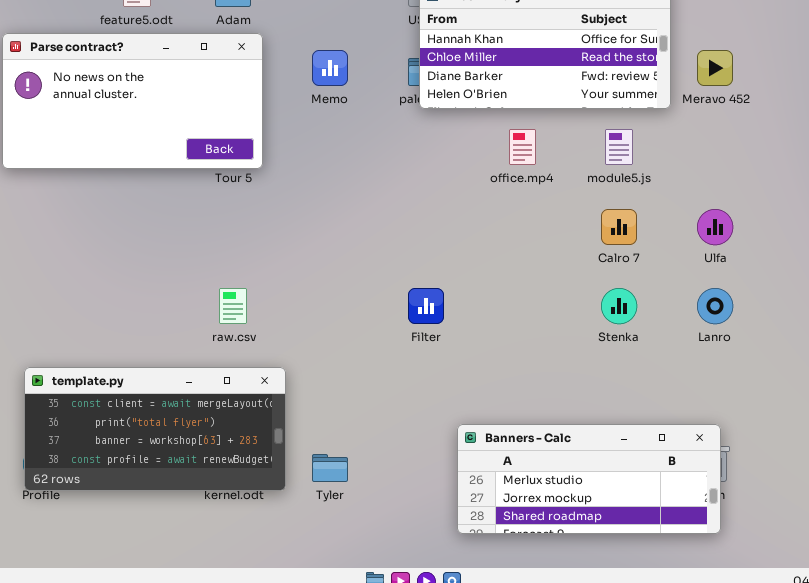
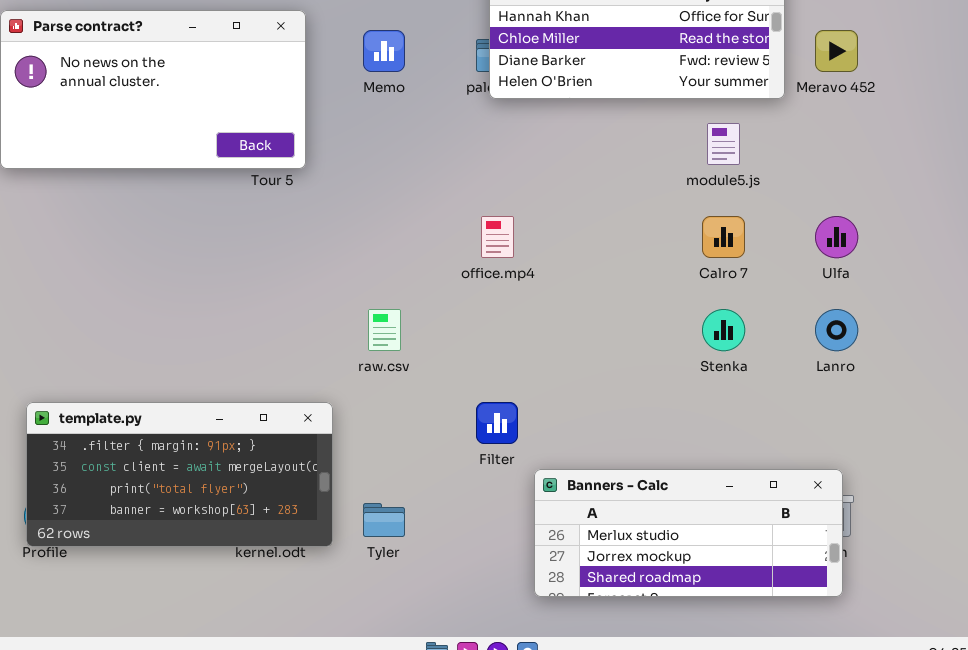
office.mp4: [509,129,536,165] -> [481,216,514,258], moved
raw.csv: [219,288,247,324] -> [368,309,401,351], moved
Filter: [408,288,444,324] -> [476,402,518,444], moved
template.py: [24,367,286,491] -> [26,402,333,547], scrolled up 1 row

